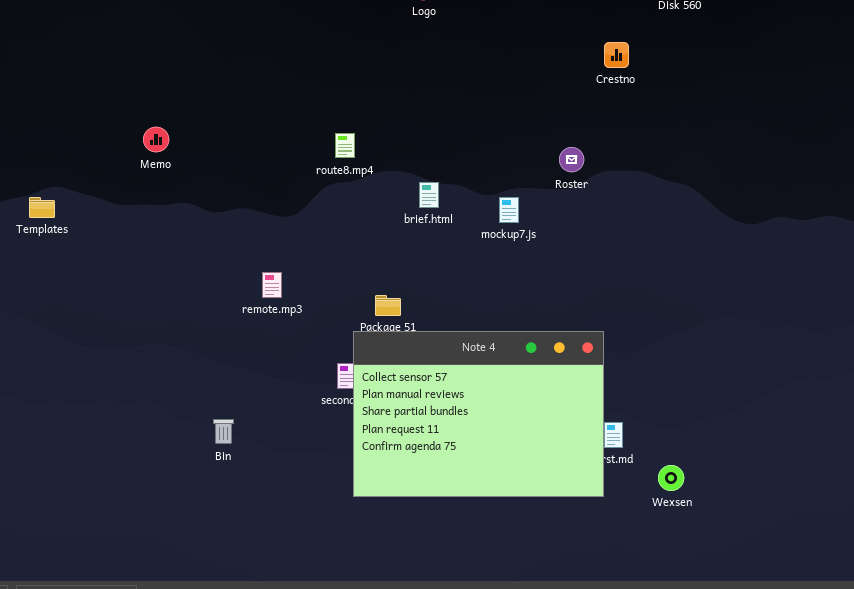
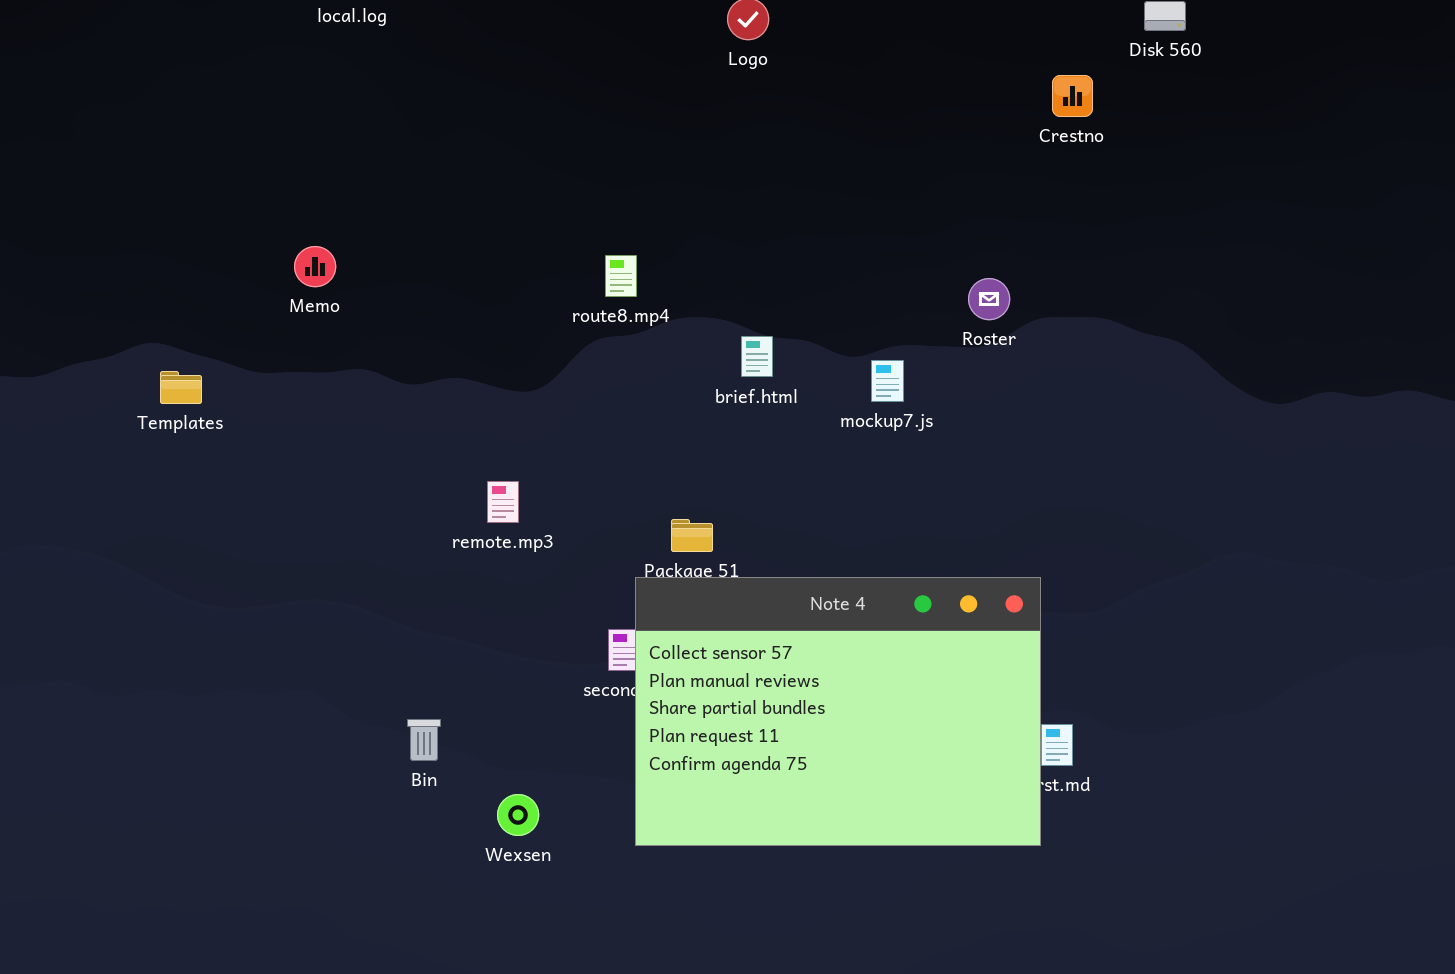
Crestno: [604,42,629,68] -> [1052,75,1093,117], moved
Templates: [29,197,55,218] -> [160,371,202,404], moved
Wexsen: [658,465,684,491] -> [497,794,539,836], moved

